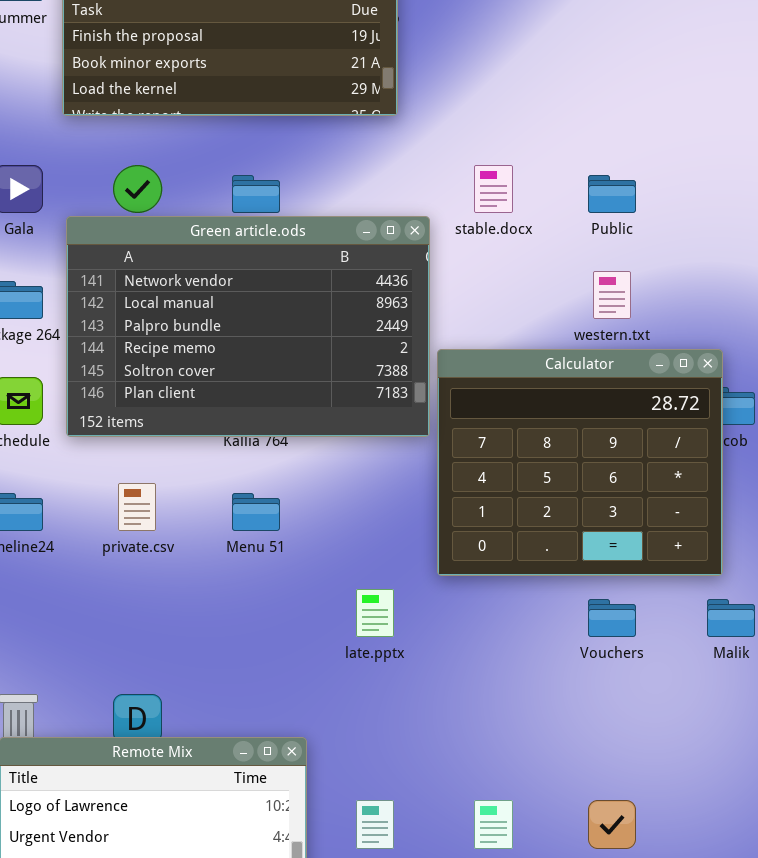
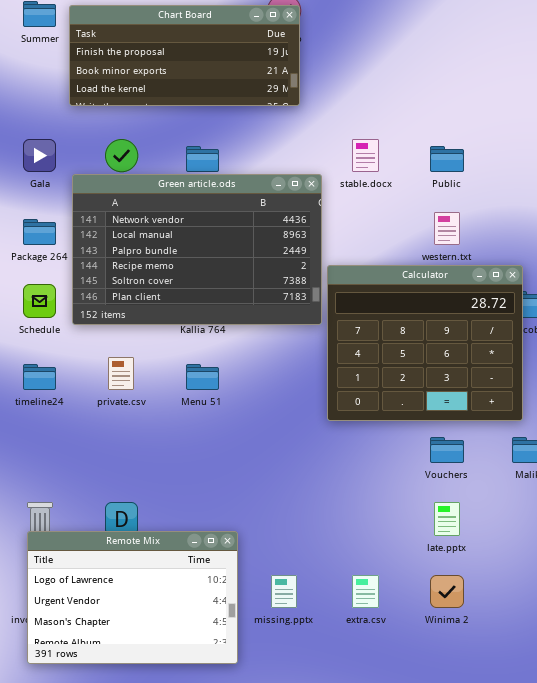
late.pptx: [356,589,394,637] -> [434,502,460,536], moved

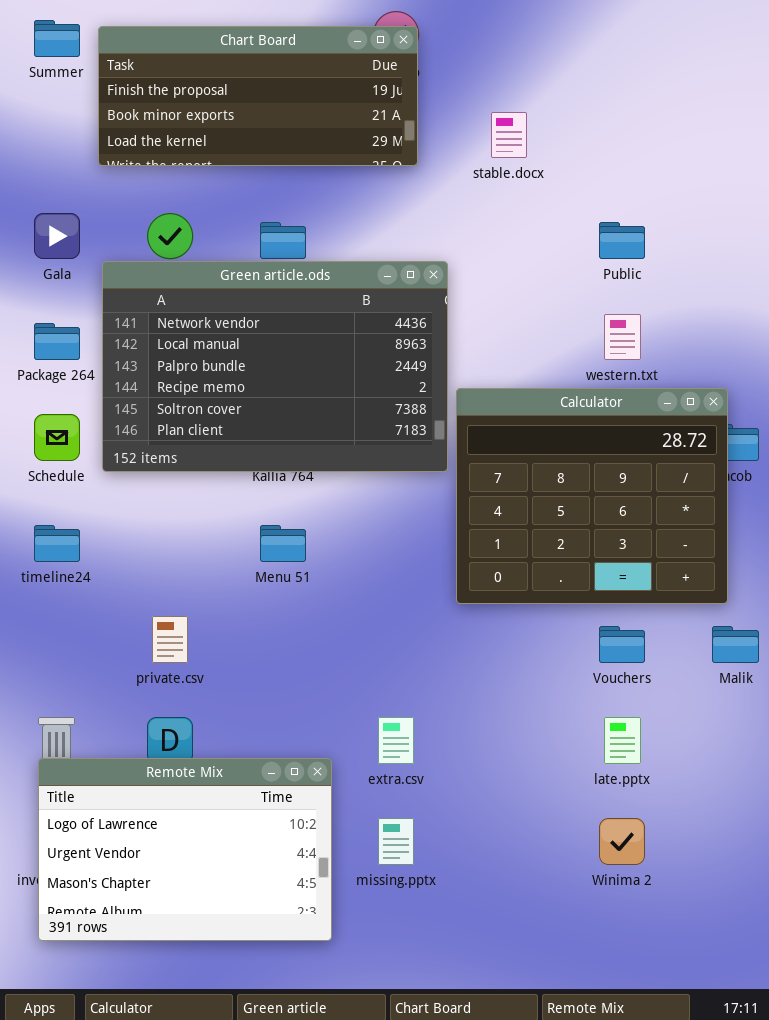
stable.docx: [352,139,379,172] -> [491,112,527,158], moved
private.csv: [108,357,134,390] -> [152,616,188,663], moved
extra.csv: [352,575,379,608] -> [378,717,414,764], moved

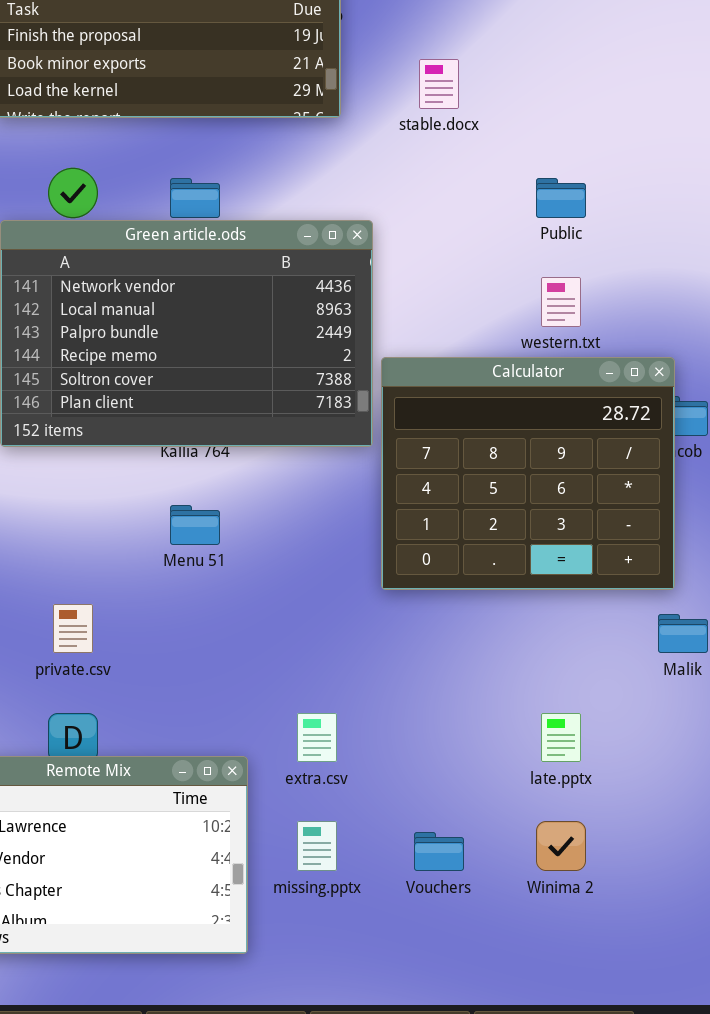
Vouchers: [599,626,645,663] -> [414,832,464,871], moved

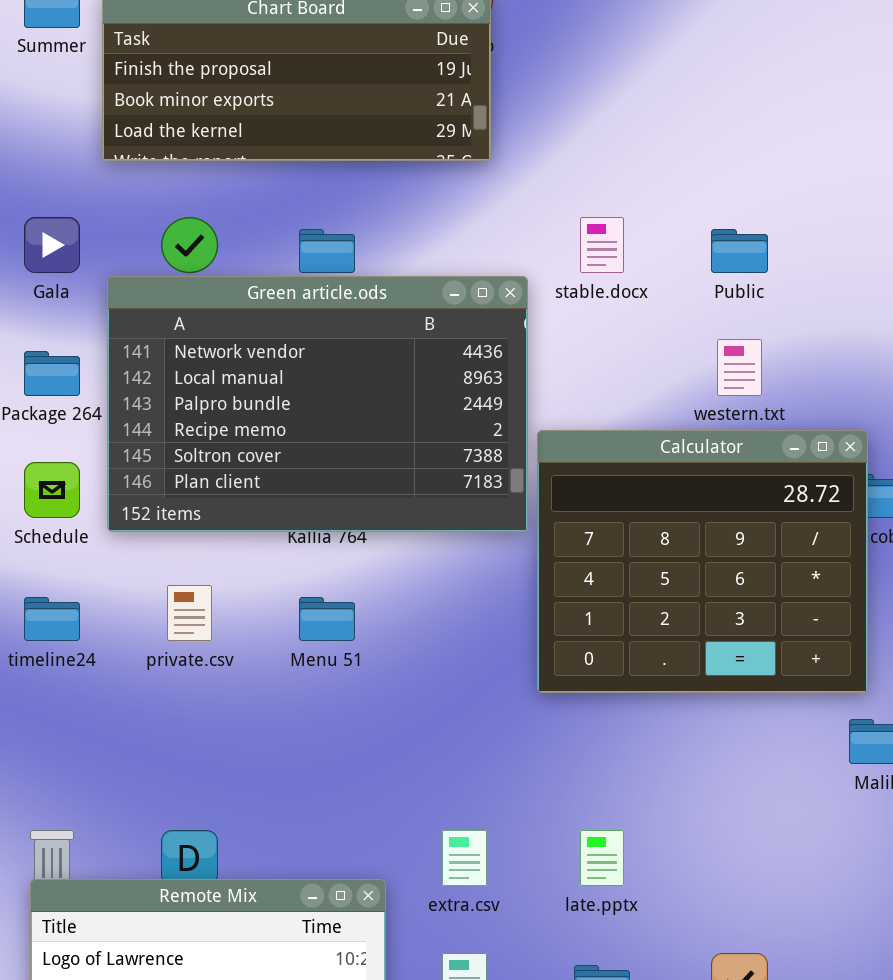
stable.docx: [419,59,459,109] -> [580,217,624,273], moved
private.csv: [53,604,93,653] -> [167,585,212,641], moved
late.pptx: [541,713,581,762] -> [580,830,624,886], moved

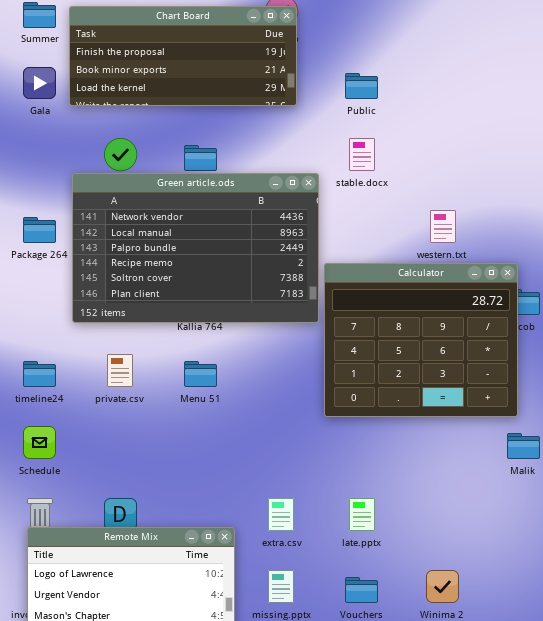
Gala: [24,217,80,273] -> [23,67,56,99], moved
Public: [711,229,768,273] -> [345,73,378,99], moved
Schedule: [24,462,80,518] -> [23,426,56,459], moved

